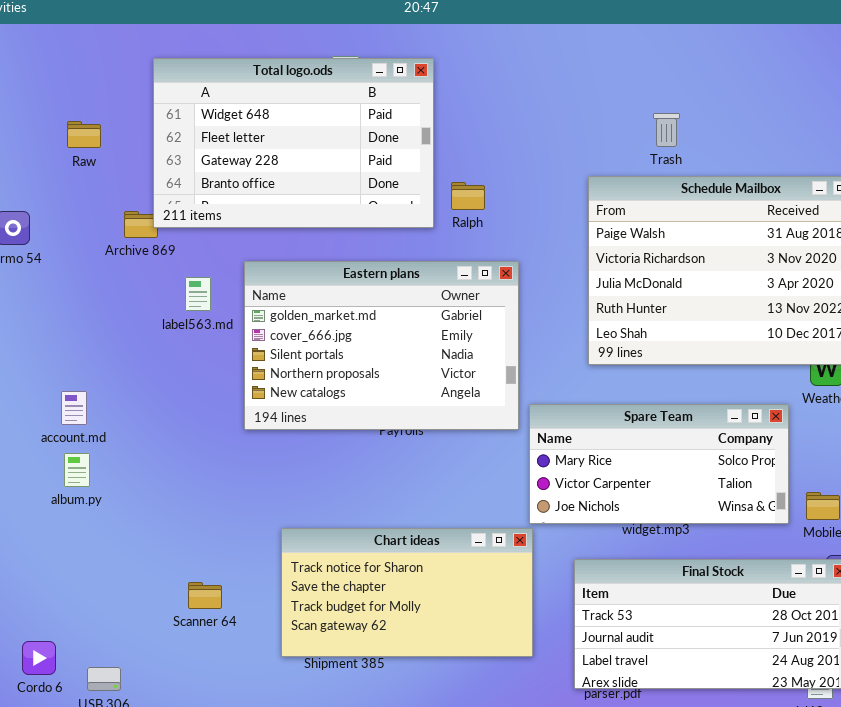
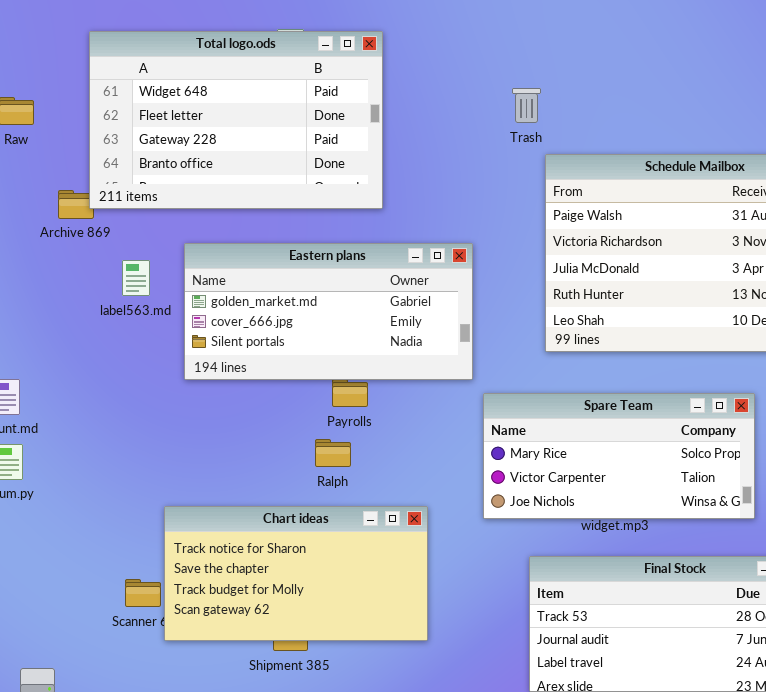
Trash: [653,113,680,147] -> [512,88,541,123], moved
Ralph: [451,182,485,210] -> [315,439,351,467], moved
Eastern plans: [244,261,519,430] -> [184,243,473,380], resized
Chart ideas: [281,528,533,657] -> [164,506,428,641], moved

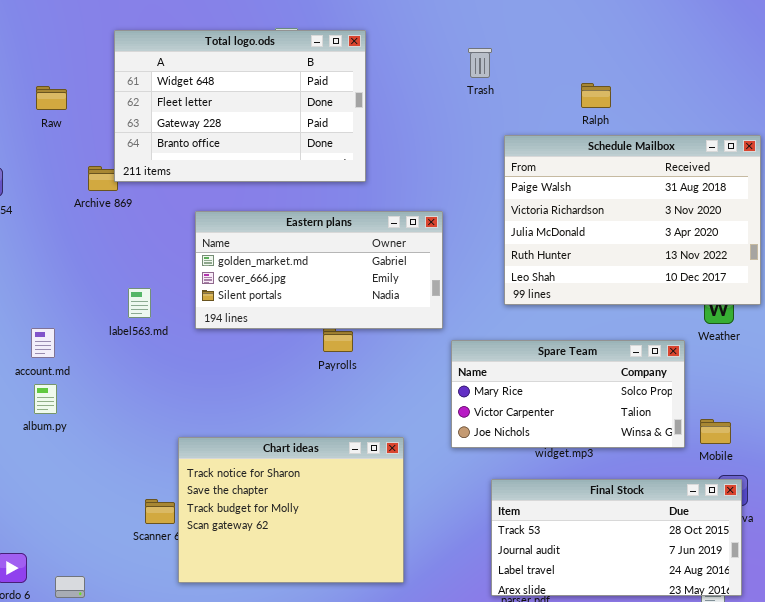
Trash: [512,88,541,123] -> [468,48,492,78], moved
label563.md: [122,260,150,296] -> [128,288,151,318], moved
Ralph: [315,439,351,467] -> [581,83,611,108], moved
Chart ideas: [164,506,428,641] -> [178,437,404,583], resized

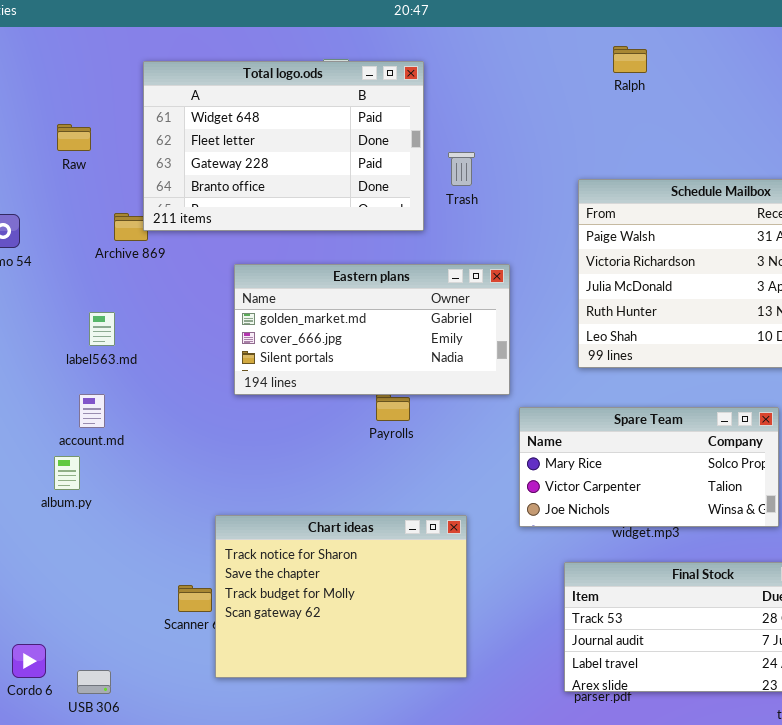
Trash: [468,48,492,78] -> [448,152,475,186], moved
Ralph: [581,83,611,108] -> [613,46,647,73], moved
label563.md: [128,288,151,318] -> [89,312,115,346], moved
account.md: [31,328,55,358] -> [79,394,105,428], moved

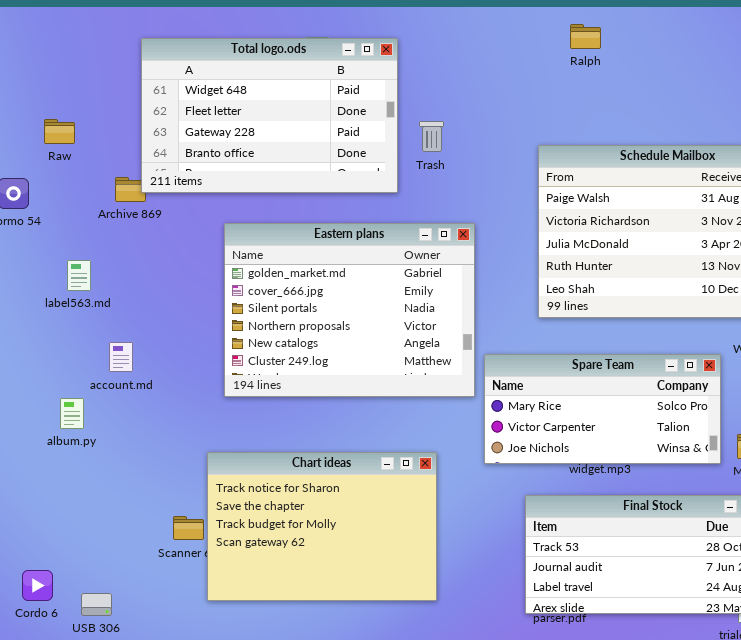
Raw: [57,124,91,151] -> [44,119,75,144], moved
Eastern plans: [234,264,510,395] -> [224,223,475,397], resized
label563.md: [89,312,115,346] -> [67,260,91,291], moved
account.md: [79,394,105,428] -> [109,342,133,372], moved

